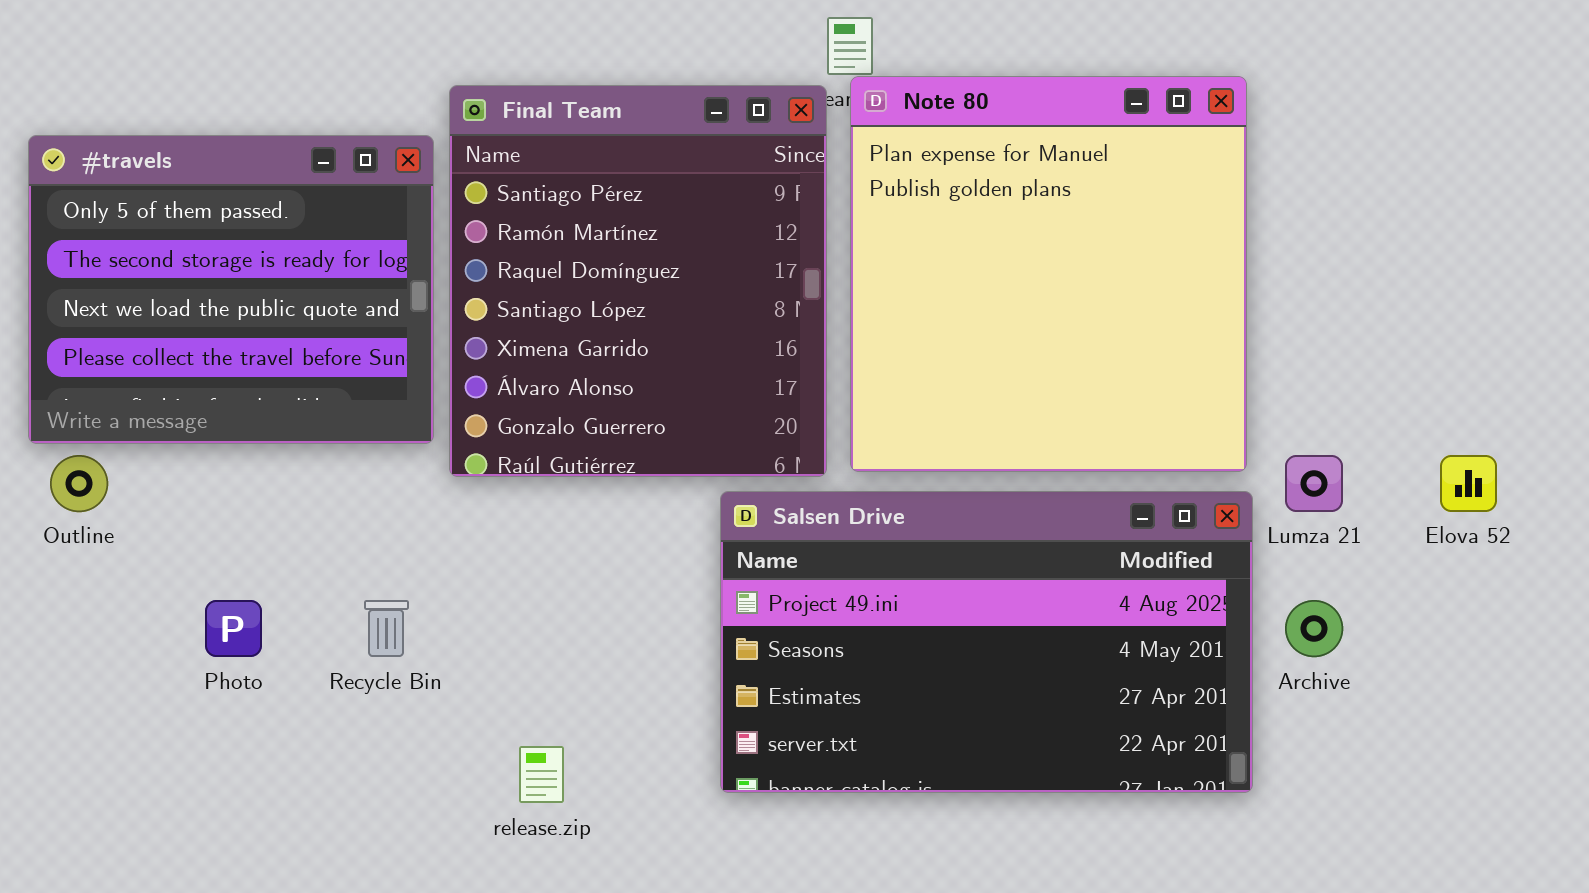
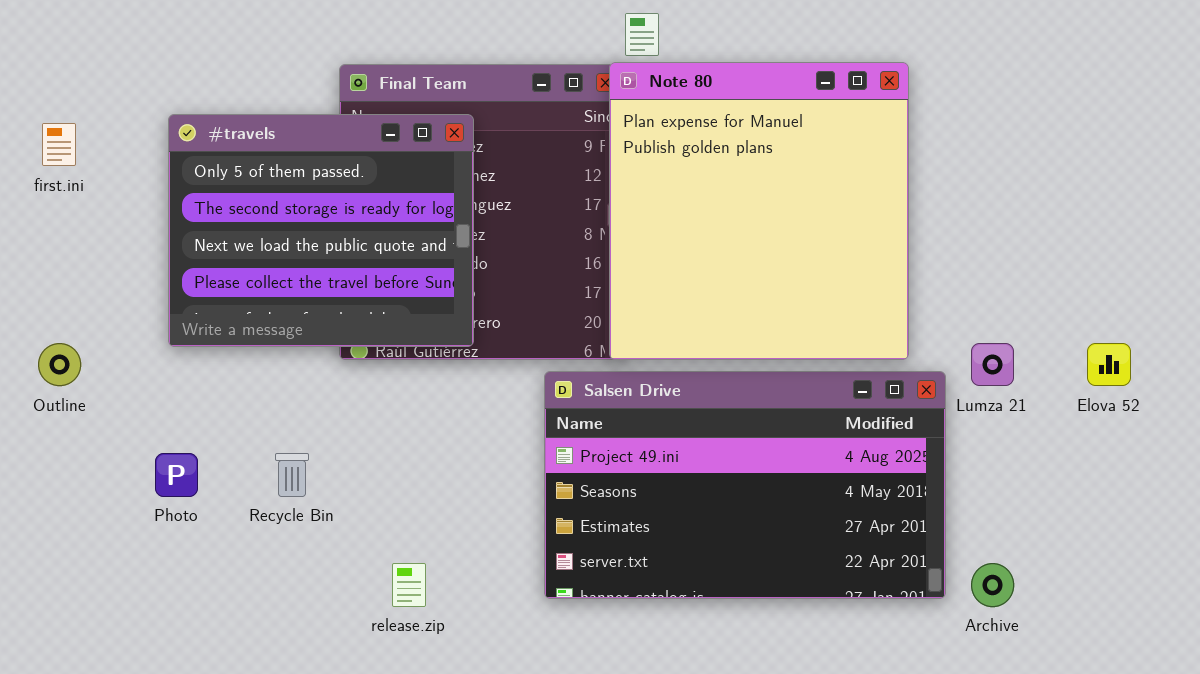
Note 80: [850,76,1247,472] -> [609,62,909,360], moved
#travels: [28,135,434,444] -> [168,114,474,347], moved
Archive: [1285,600,1343,657] -> [971,563,1014,607], moved

